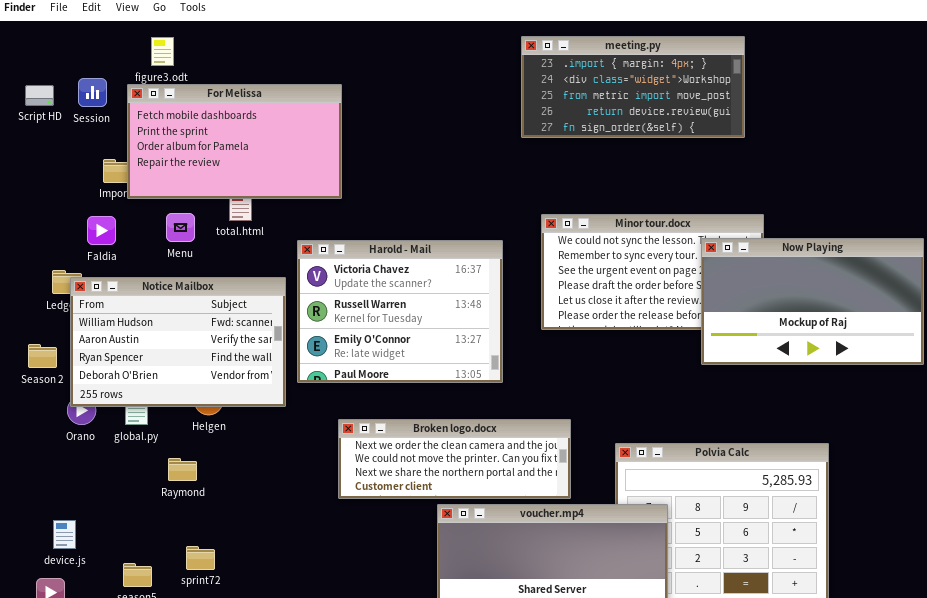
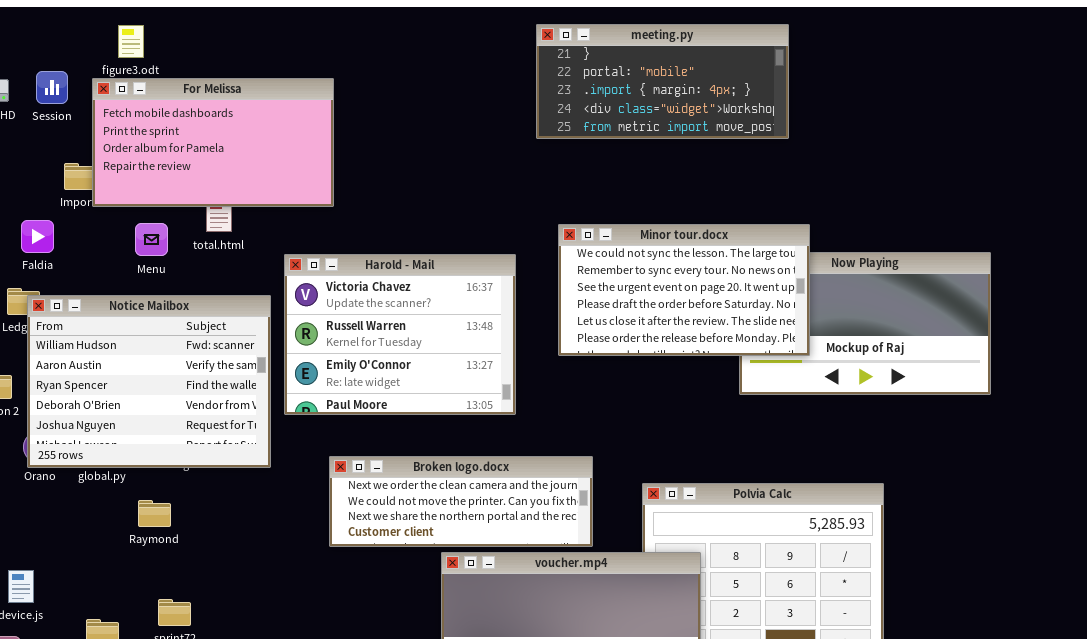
meeting.py: [521,36,745,138] -> [536,24,789,139], scrolled up 2 rows
Minor tour.docx: [541,214,764,330] -> [558,224,810,356], raised
Faldia: [87,216,116,245] -> [21,220,54,253], moved
Notice Mailbox: [70,277,286,407] -> [27,295,271,468], resized

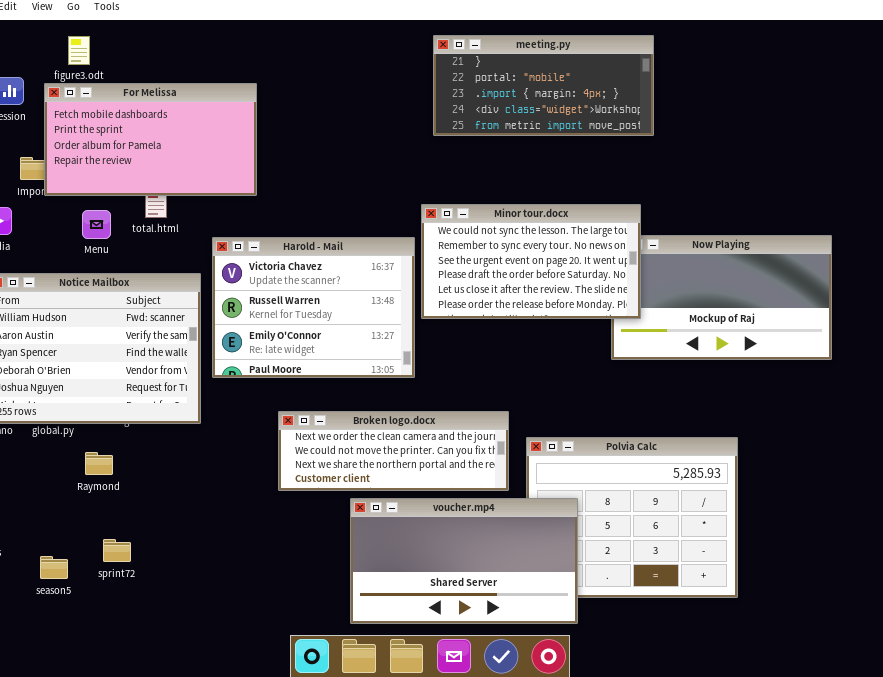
Minor tour.docx: [558,224,810,356] -> [421,204,641,319], moved
Broken logo.docx: [329,456,593,547] -> [278,411,509,491], moved

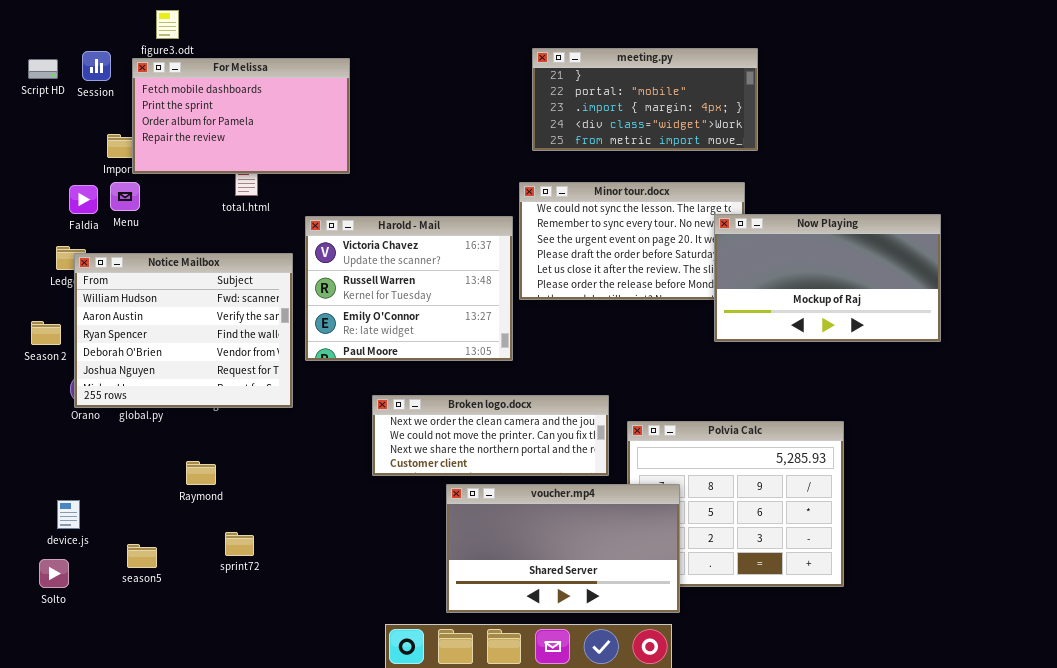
meeting.py: [433,35,654,136] -> [532,48,758,151], moved
Menu: [82,210,111,239] -> [110,182,140,211], moved
Now Playing: [611,235,832,360] -> [714,214,941,342], raised
Raymond: [85,452,113,475] -> [186,461,216,485], moved
sprint72: [103,539,131,562] -> [225,532,254,556], moved

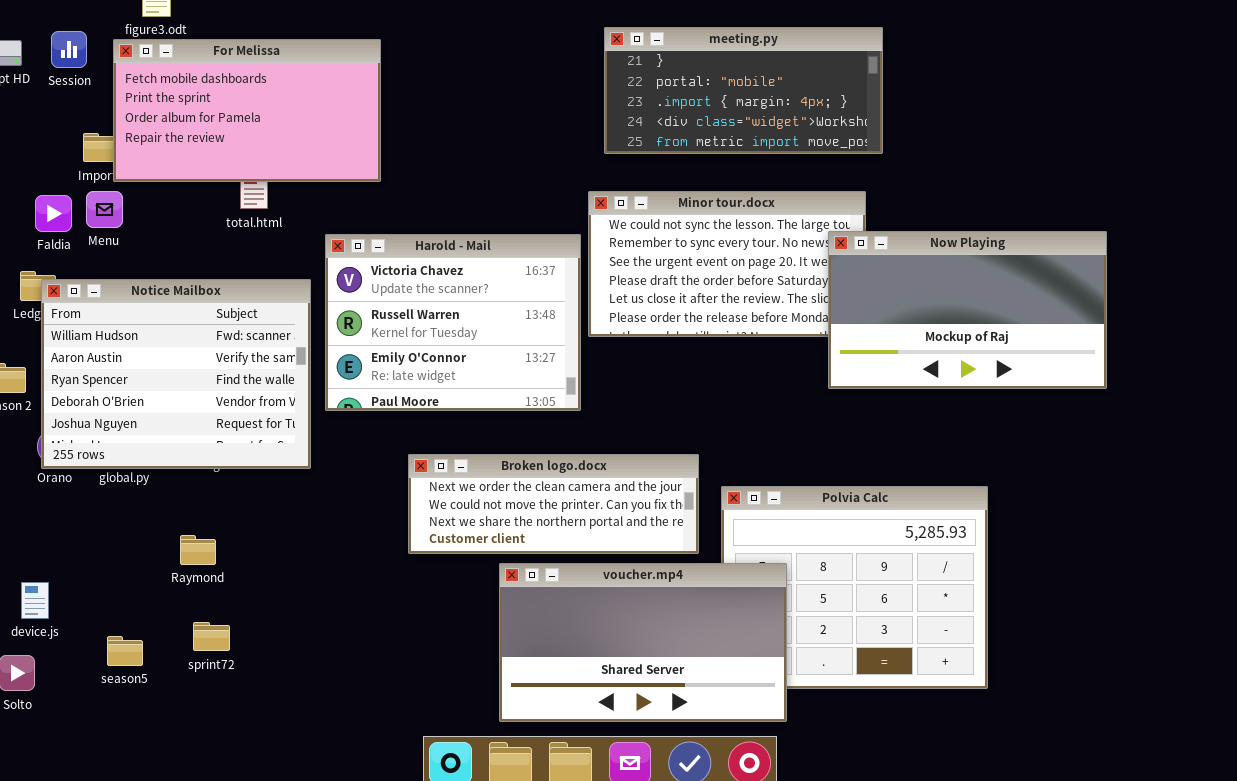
sprint72: [225,532,254,556] -> [193,622,230,651], moved

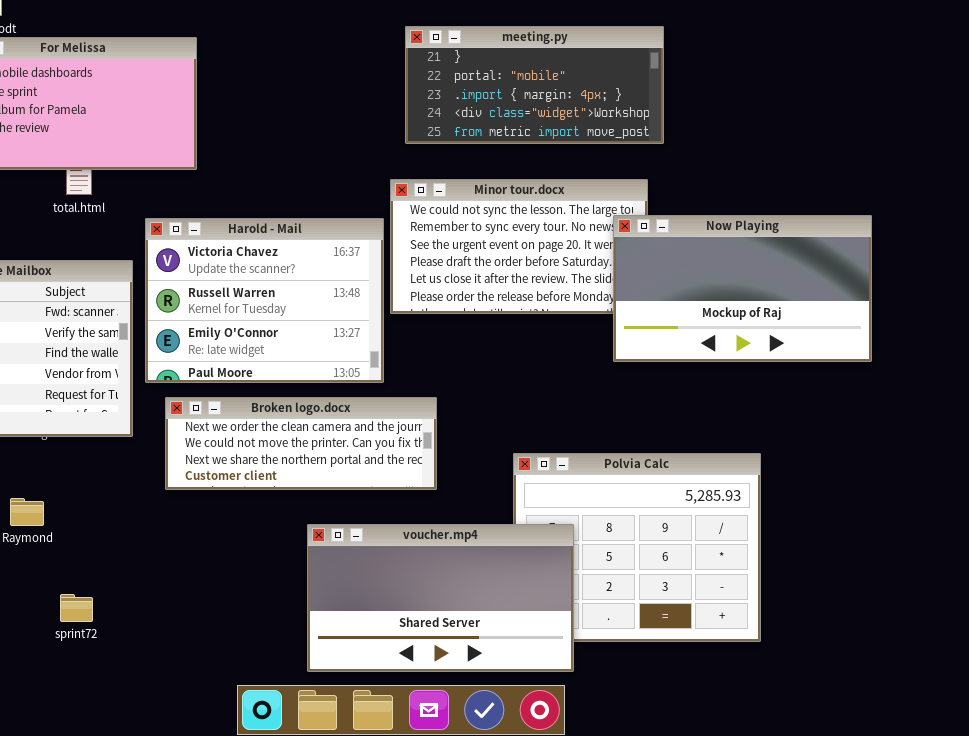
Broken logo.docx: [408,454,699,554] -> [165,397,437,490], moved
sprint72: [193,622,230,651] -> [60,594,93,622], moved

